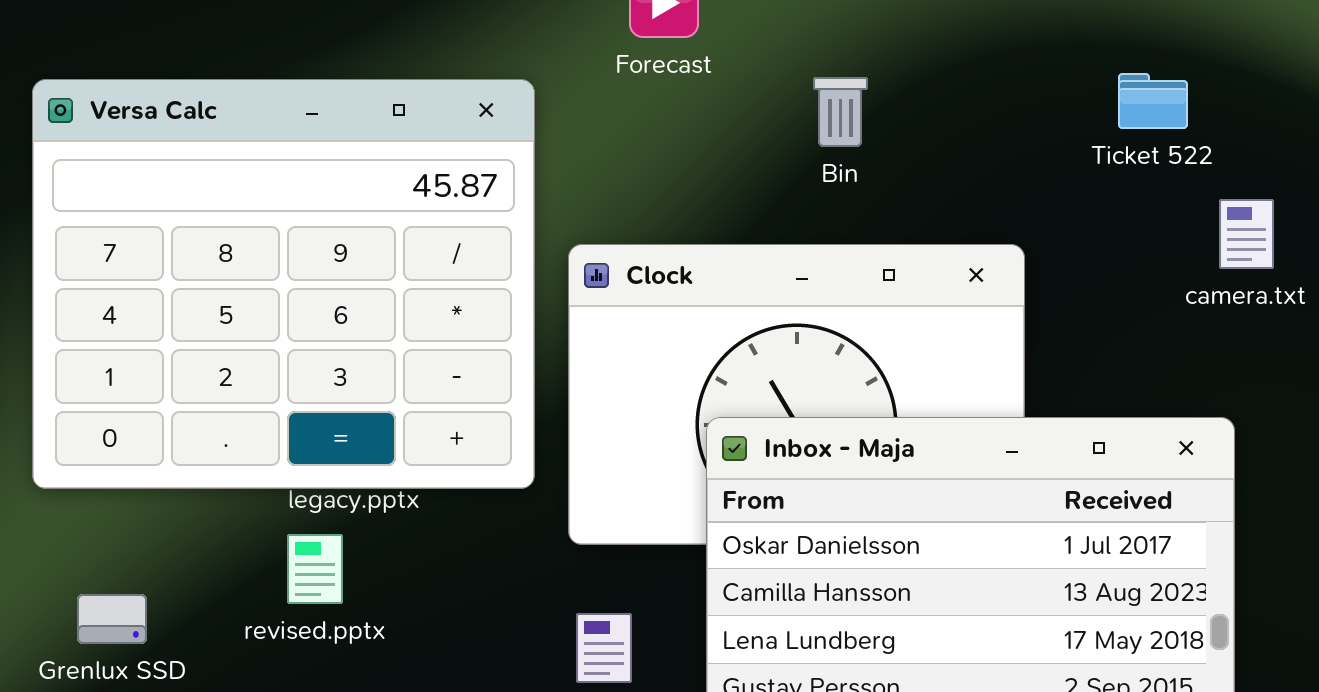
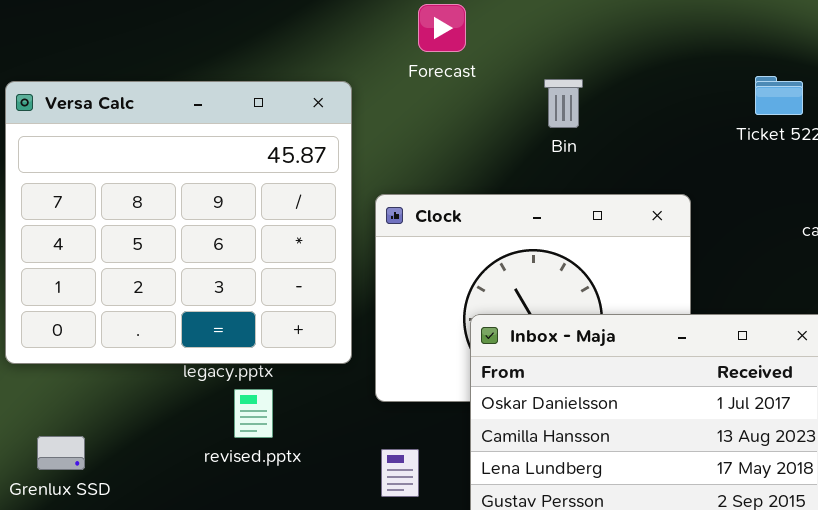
revised.pptx: [287,534,343,604] -> [234,389,273,438], moved

